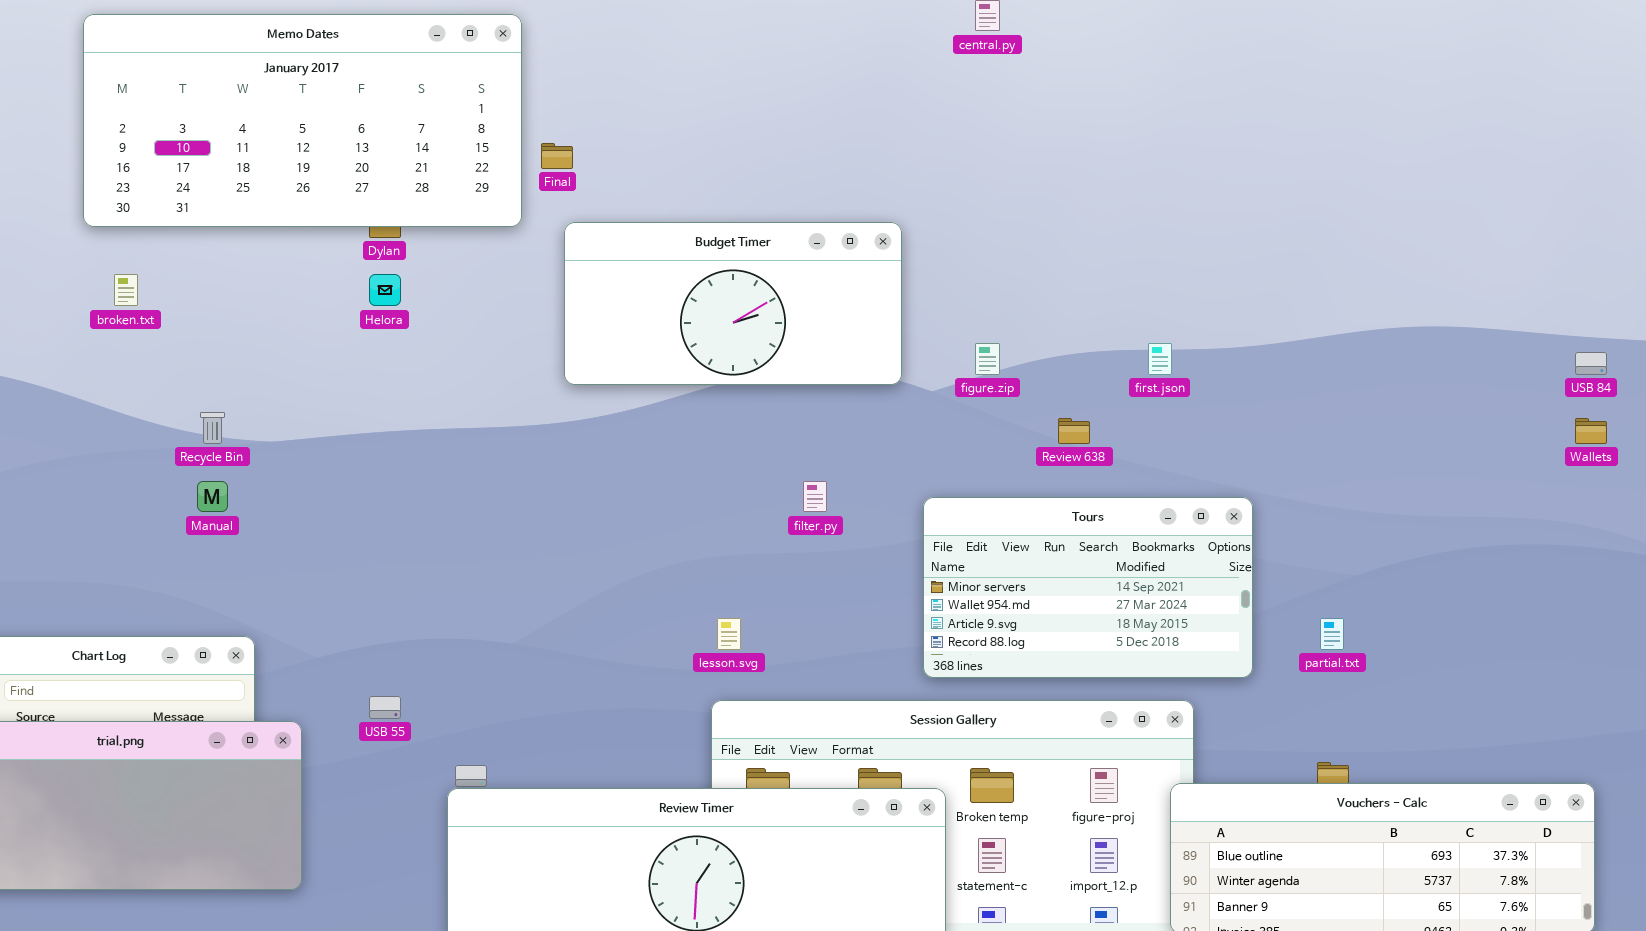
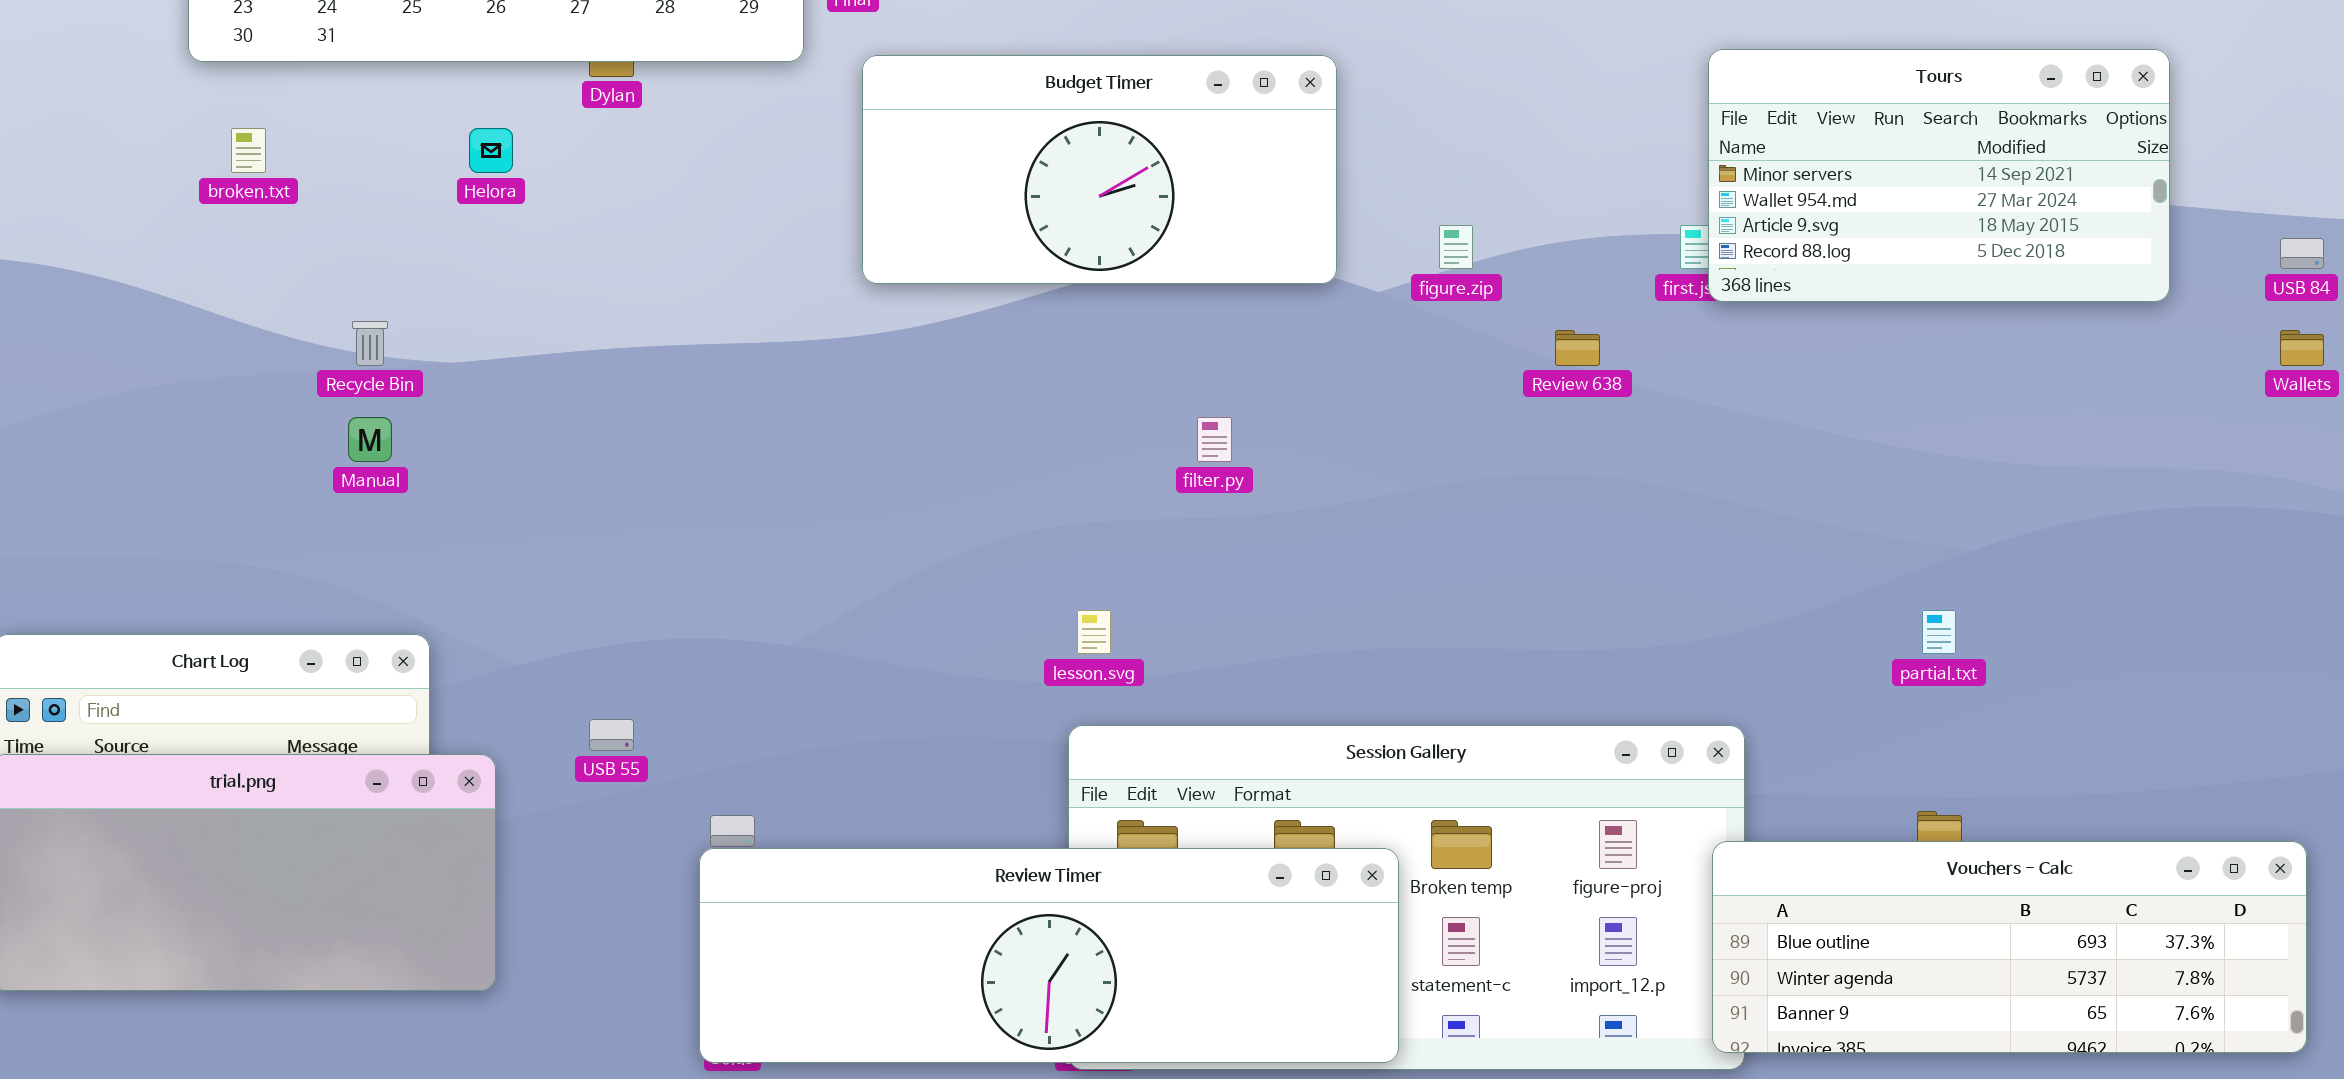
Helora: [369,274,401,306] -> [469,128,513,173], moved
Tours: [923,497,1253,678] -> [1708,49,2170,302], moved

